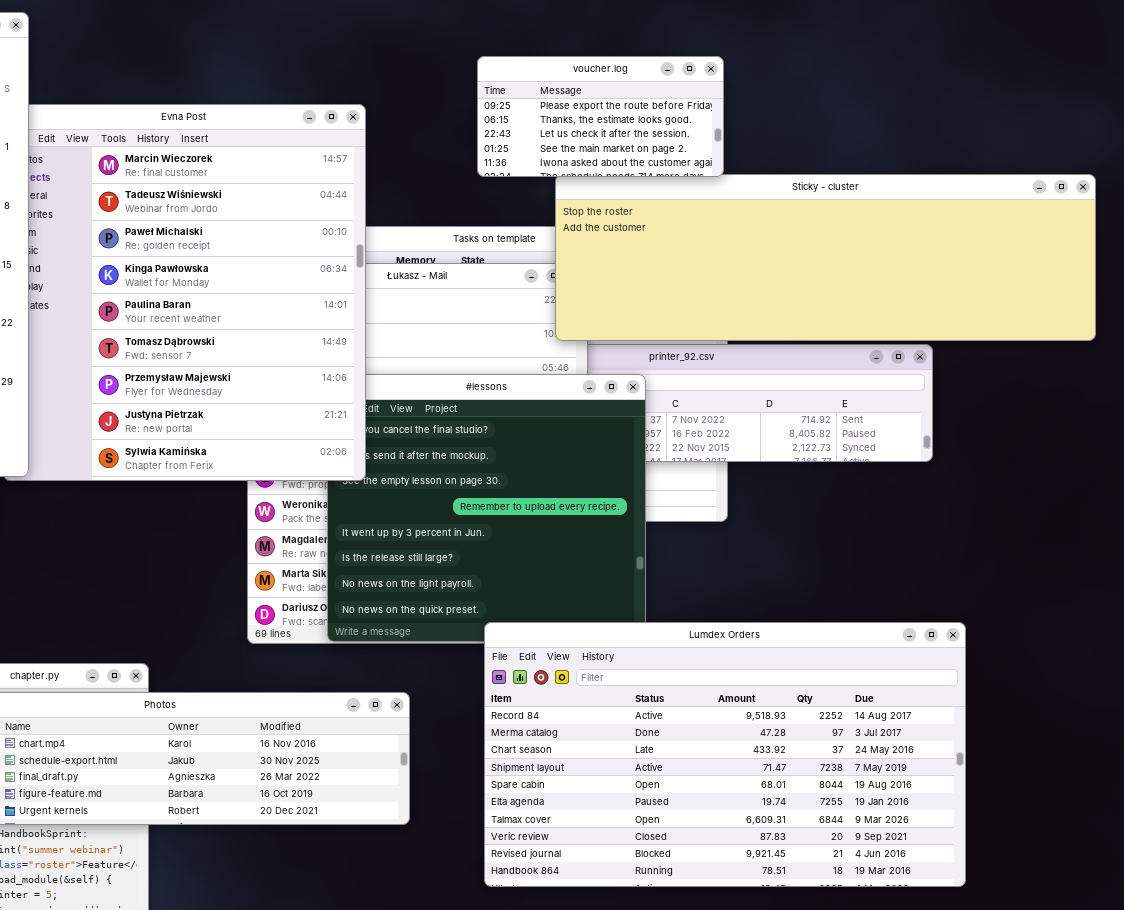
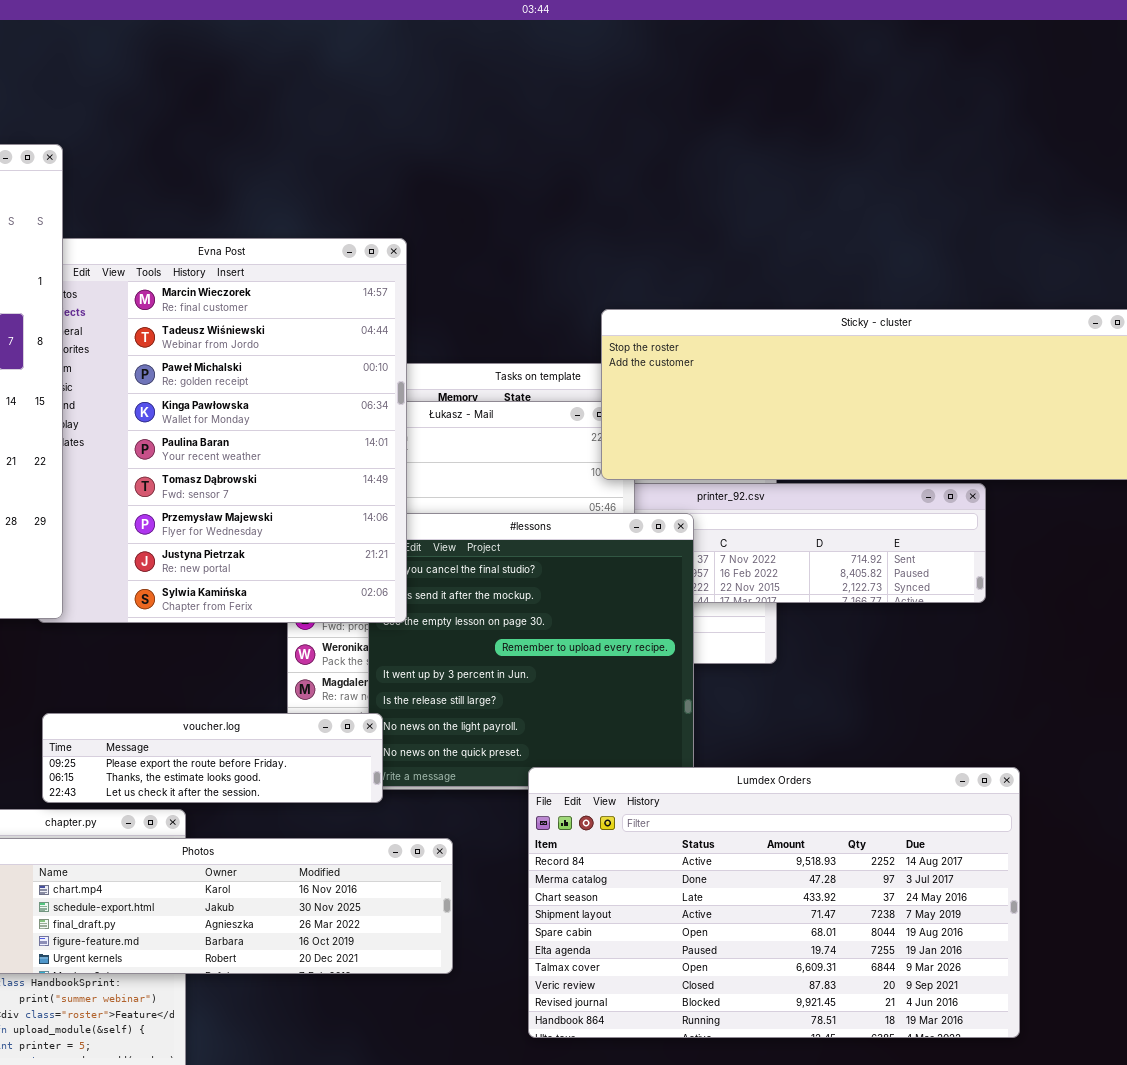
voucher.log: [477,56,724,177] -> [42,713,383,803], moved, resized

